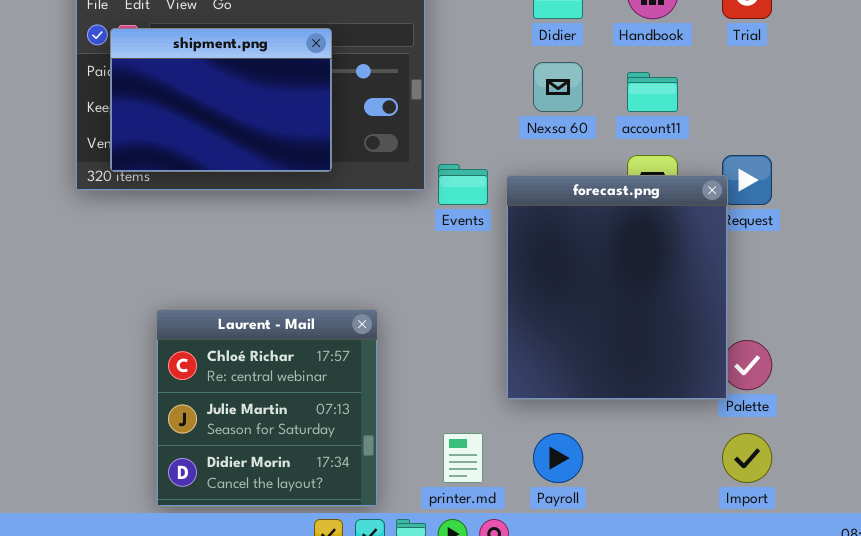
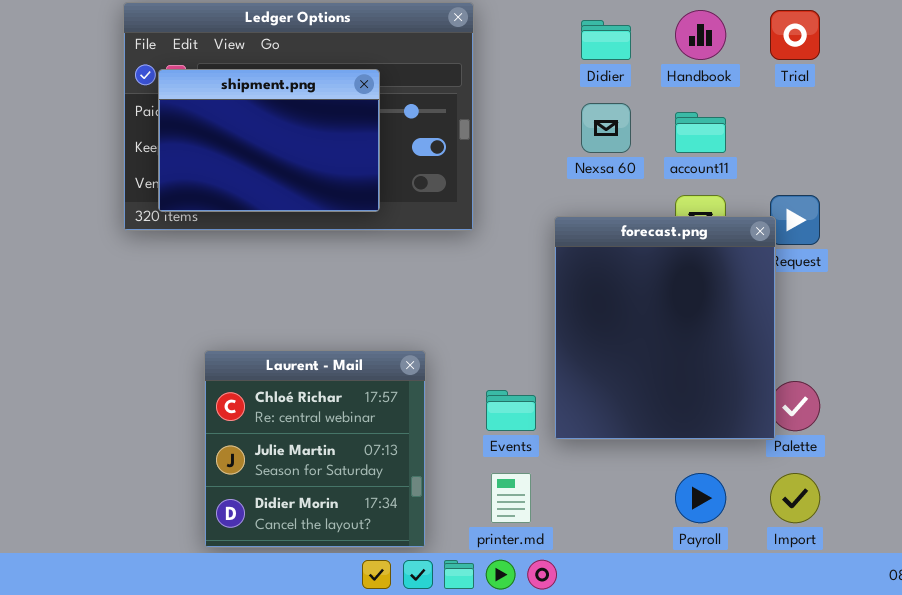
Events: [438,164,488,205] -> [486,390,536,431], moved
Payroll: [533,433,583,483] -> [675,473,726,523], moved

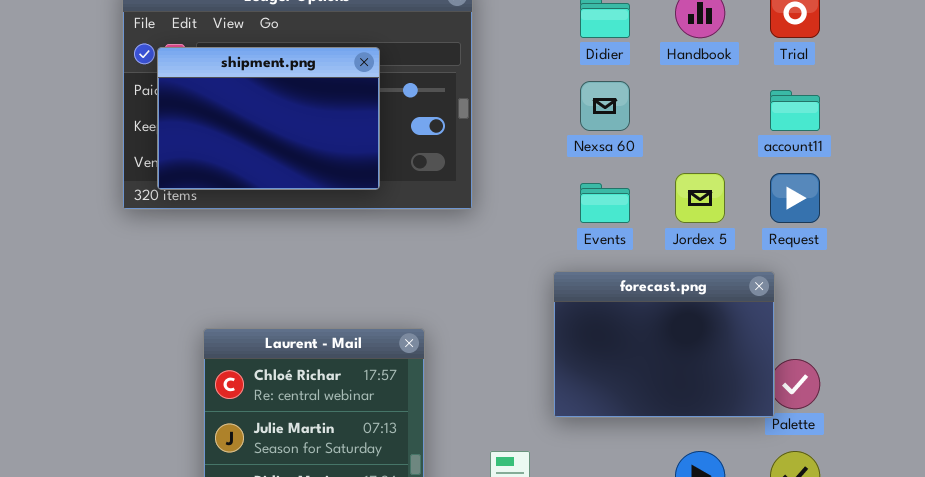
account11: [675,112,726,153] -> [770,90,820,131], moved
forecast.png: [554,216,776,440] -> [553,271,775,418], resized
Events: [486,390,536,431] -> [580,183,630,223], moved

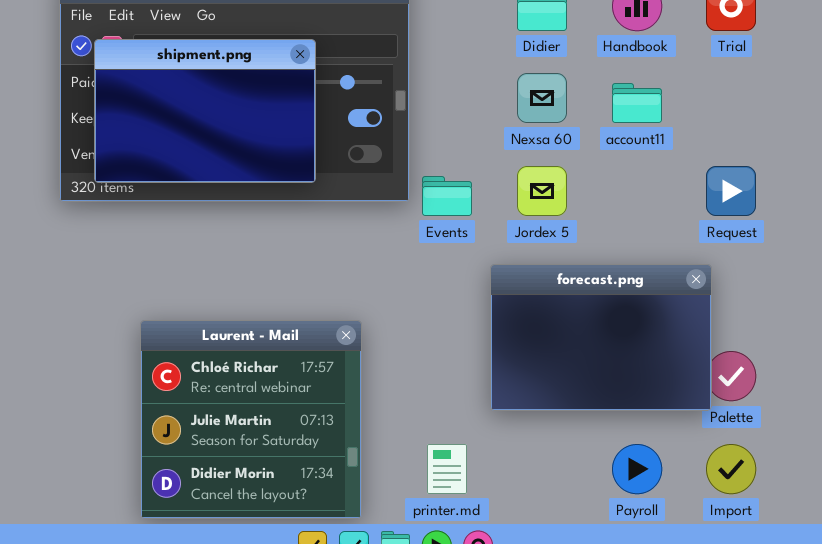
account11: [770,90,820,131] -> [612,83,662,123], moved
Jordex 5: [675,173,725,223] -> [517,166,567,216], moved
Events: [580,183,630,223] -> [422,176,472,216], moved

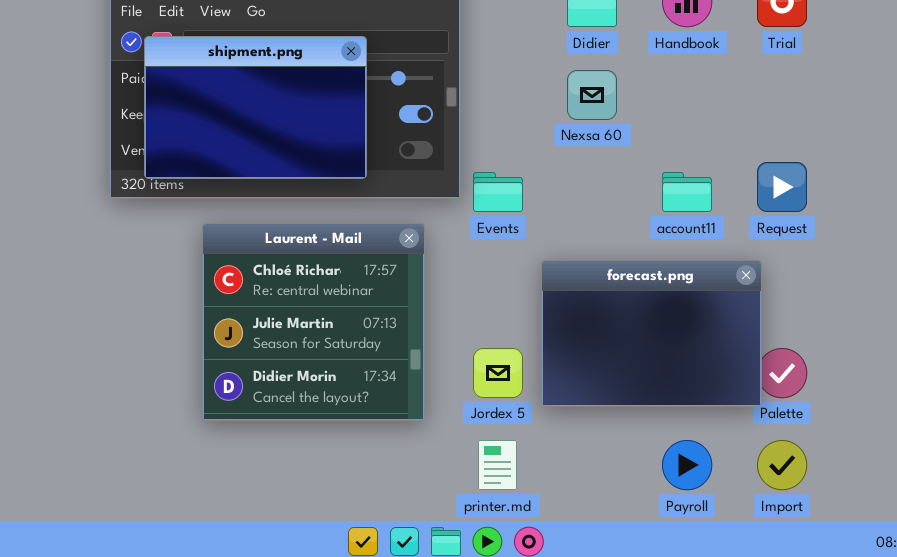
account11: [612,83,662,123] -> [662,172,712,212], moved
Jordex 5: [517,166,567,216] -> [473,348,523,398], moved
Laurent - Mail: [140,320,362,519] -> [202,223,425,421], moved

